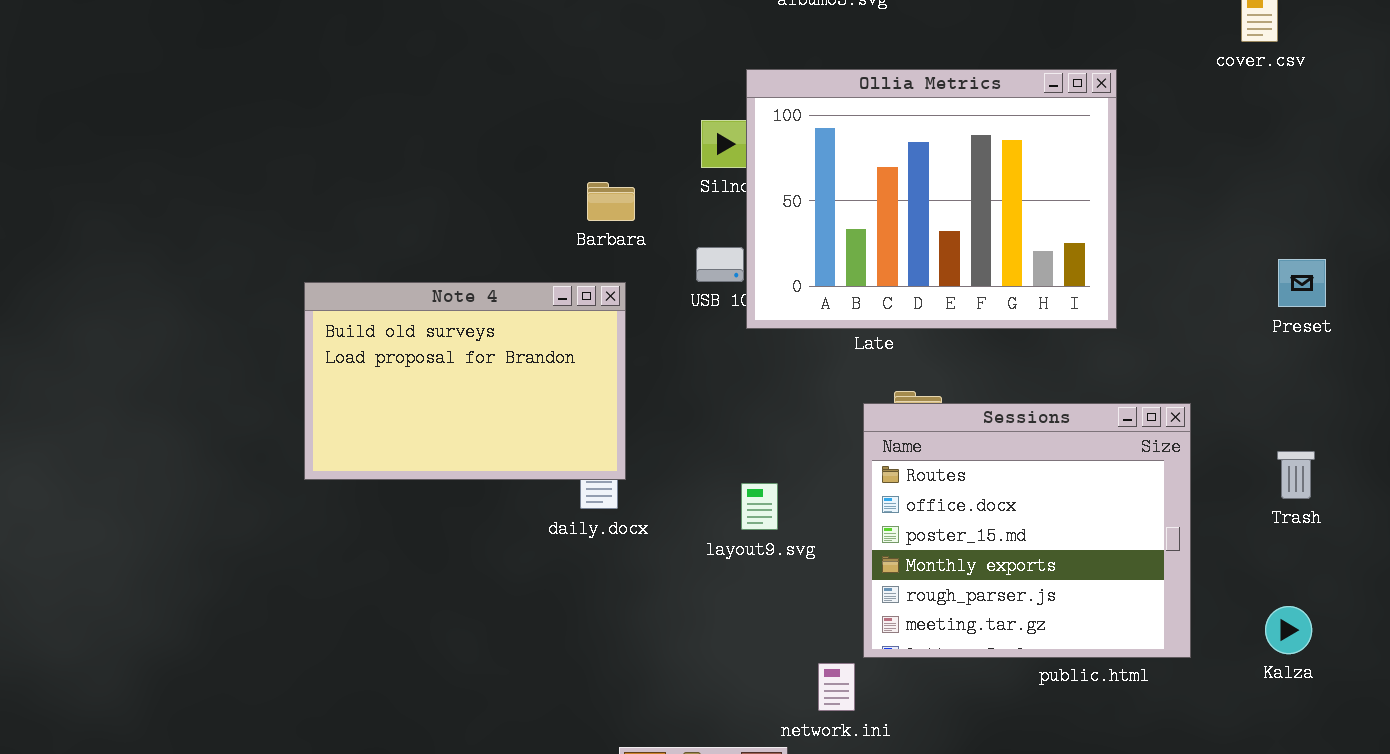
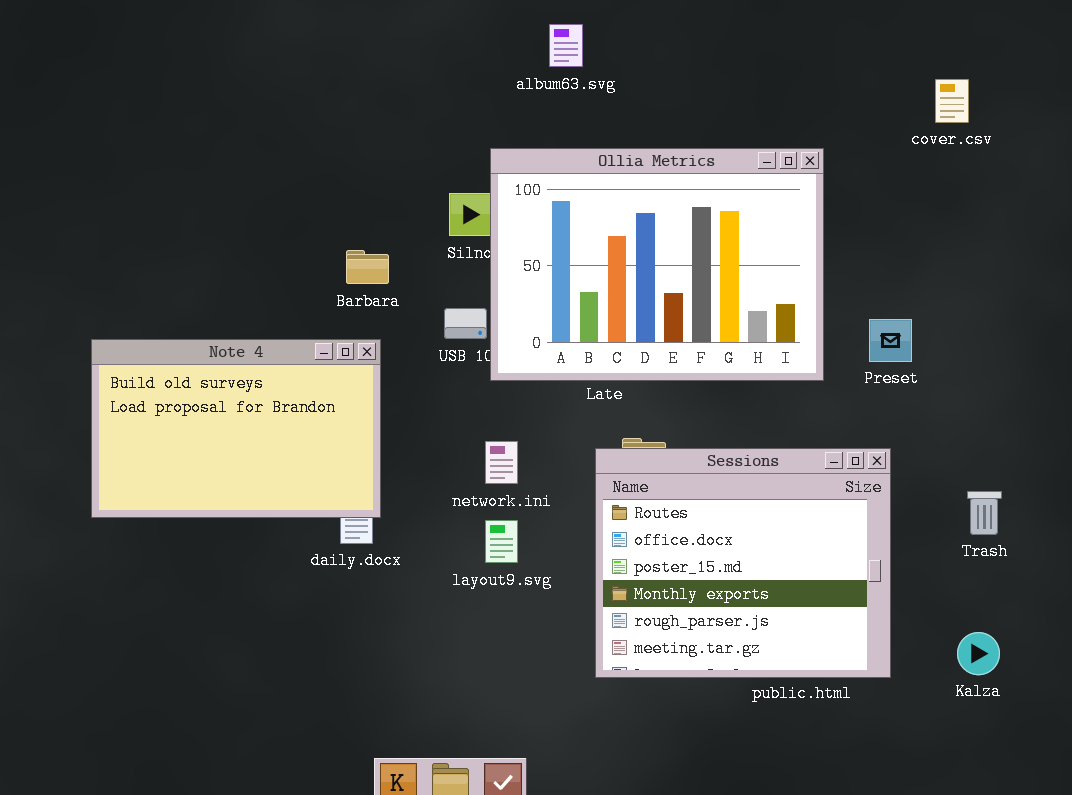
Preset: [1278,259,1326,307] -> [869,319,912,362], moved
network.ini: [818,663,855,711] -> [485,441,518,484], moved

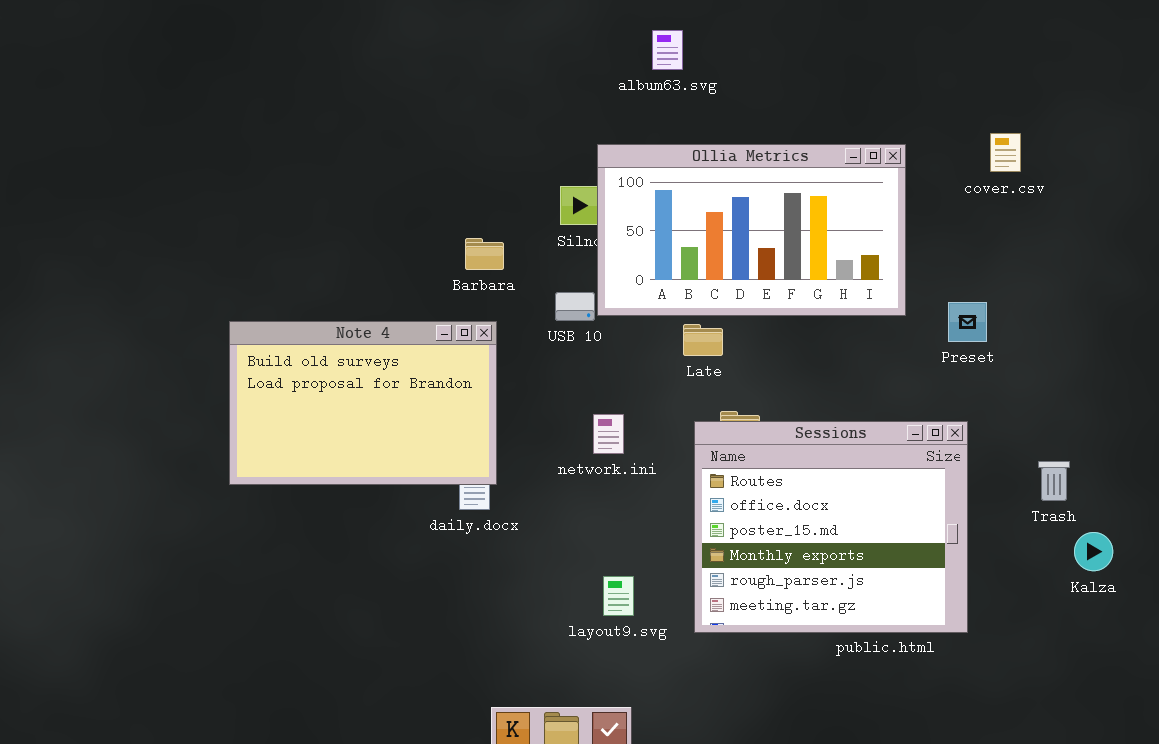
cover.csv: [935,79,969,123] -> [990,133,1021,172], moved
Ollia Metrics: [490,148,824,381] -> [597,144,906,316], resized
layout9.svg: [485,520,518,563] -> [603,576,634,616], moved
Kalza: [957,632,1000,675] -> [1074,532,1113,571], moved

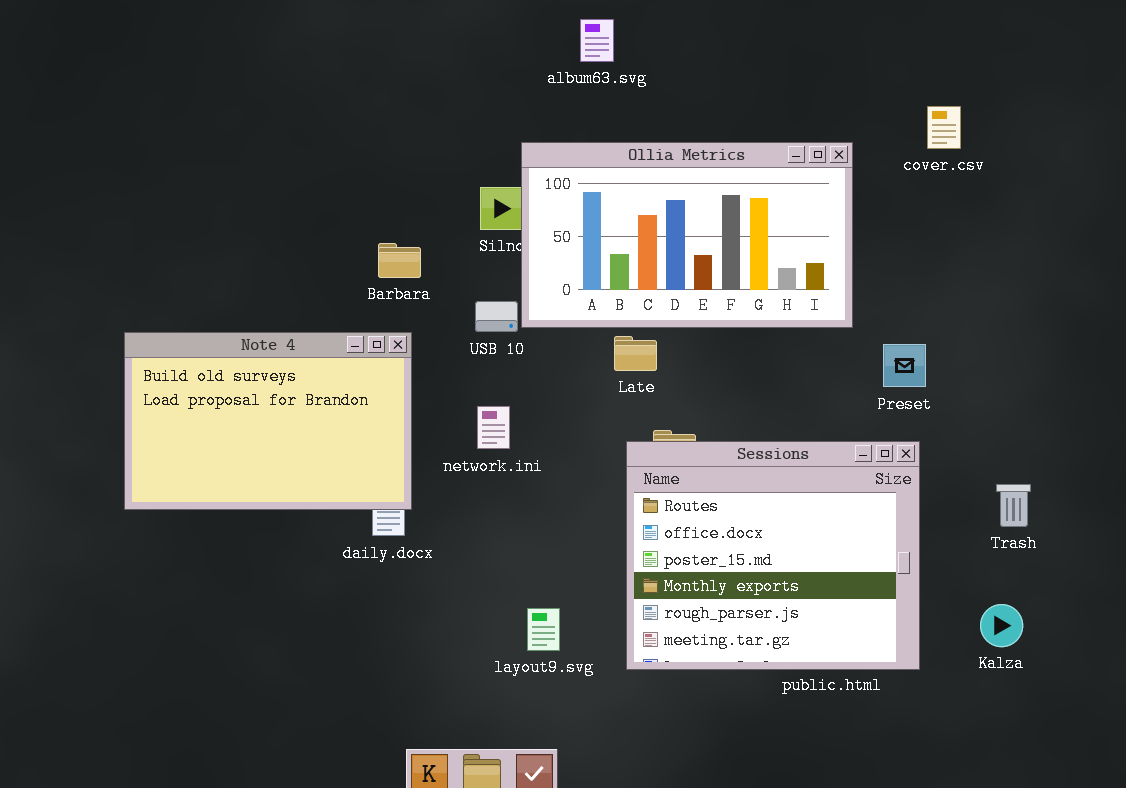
cover.csv: [990,133,1021,172] -> [927,106,961,149], moved
Preset: [948,302,987,342] -> [883,344,926,387], moved
network.ini: [593,414,624,454] -> [477,406,510,449], moved
Kalza: [1074,532,1113,571] -> [980,604,1023,647], moved

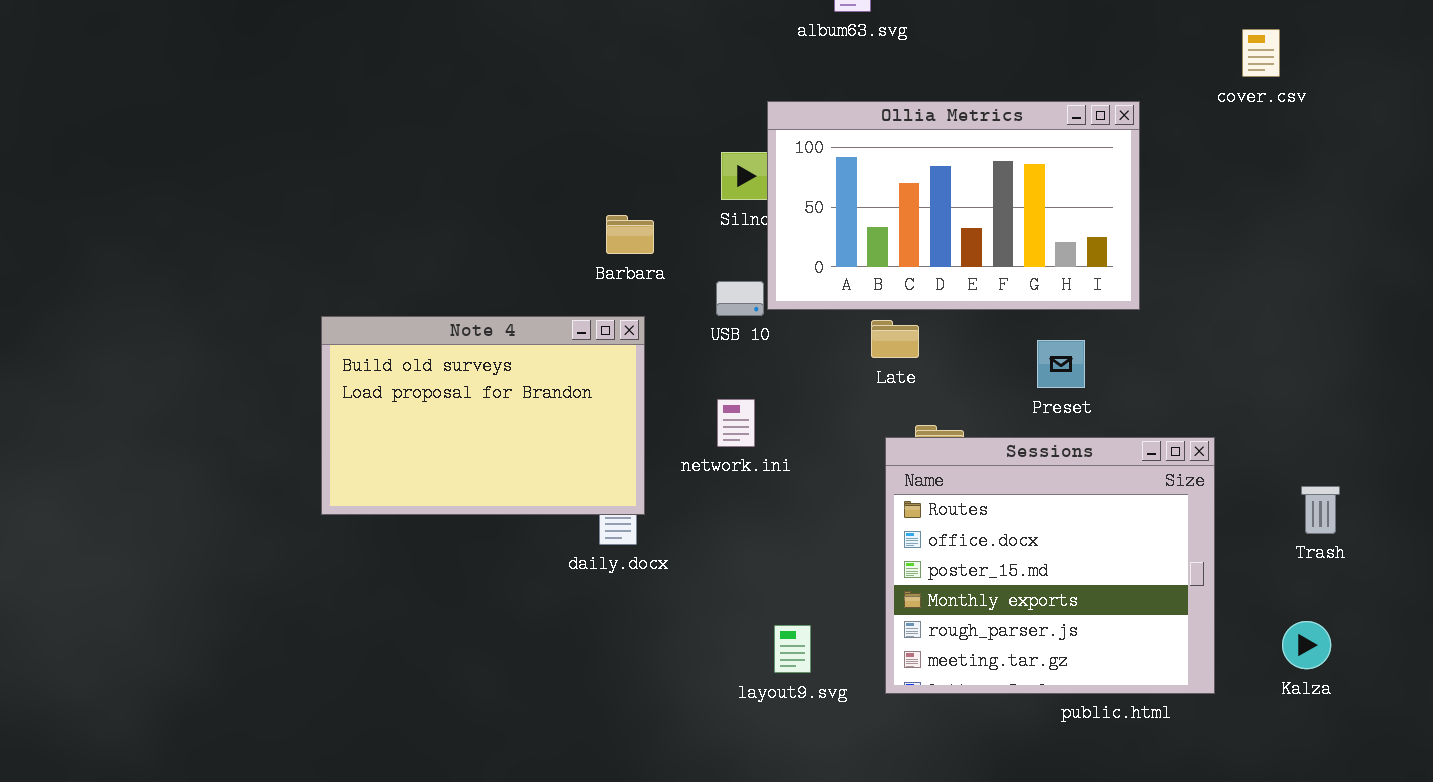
cover.csv: [927,106,961,149] -> [1242,29,1280,77], moved
Preset: [883,344,926,387] -> [1037,340,1085,388], moved

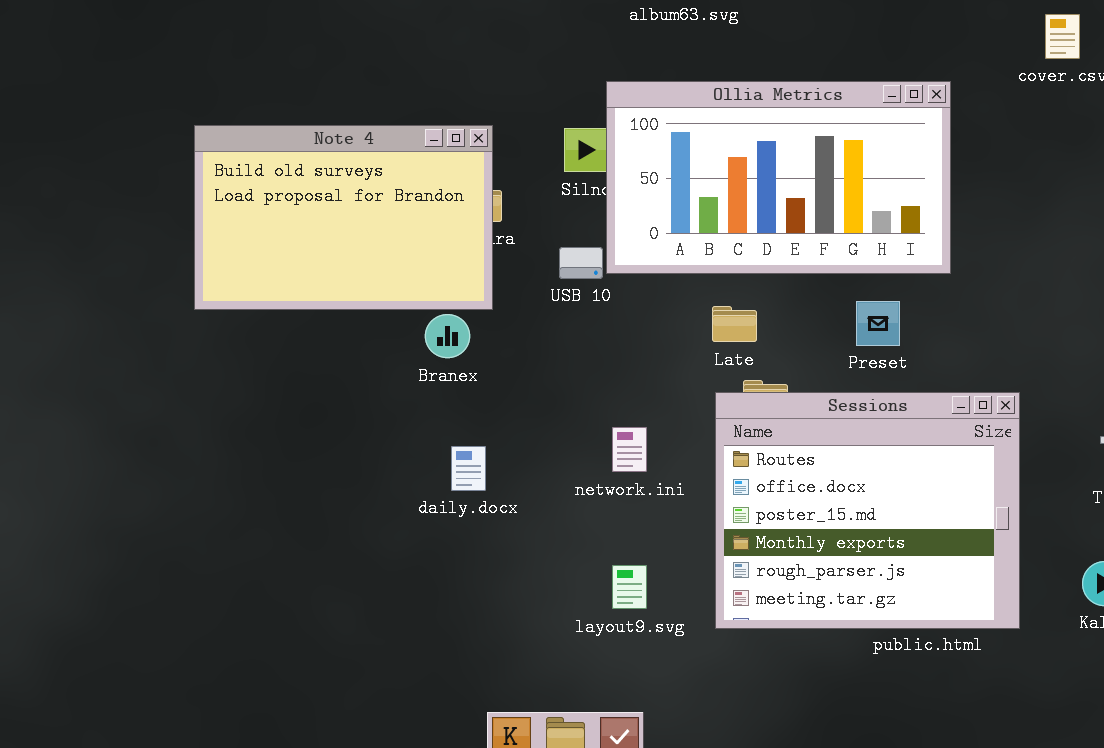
Note 4: [321,316,645,515] -> [194,125,493,310], moved
Late: [871,320,919,358] -> [712,306,757,342], moved
network.ini: [717,399,755,447] -> [612,427,647,472], moved

